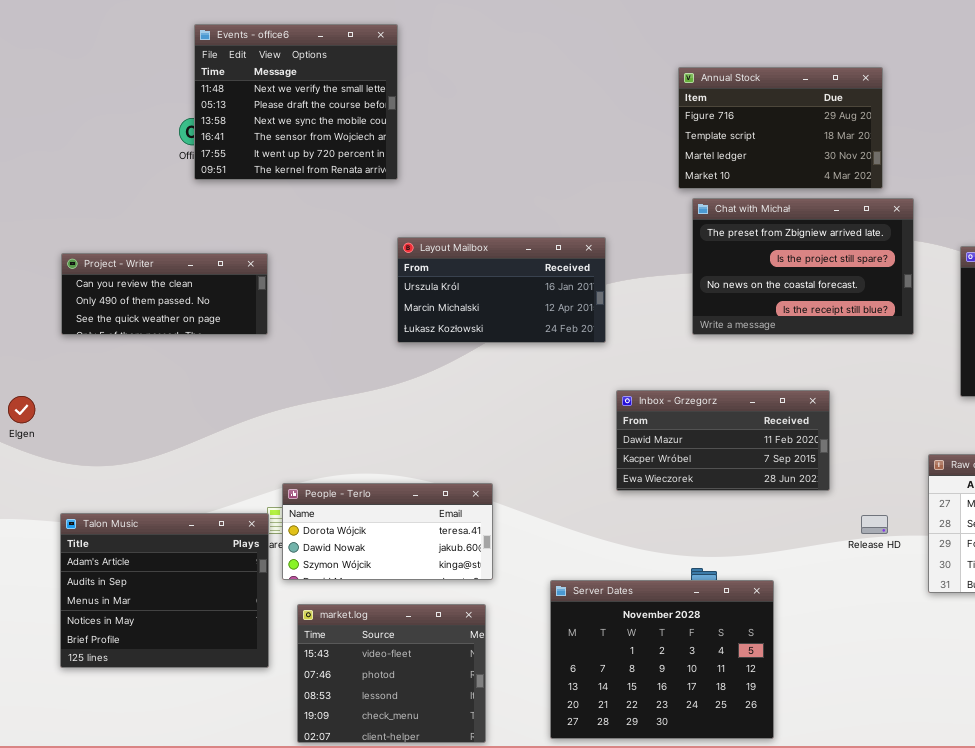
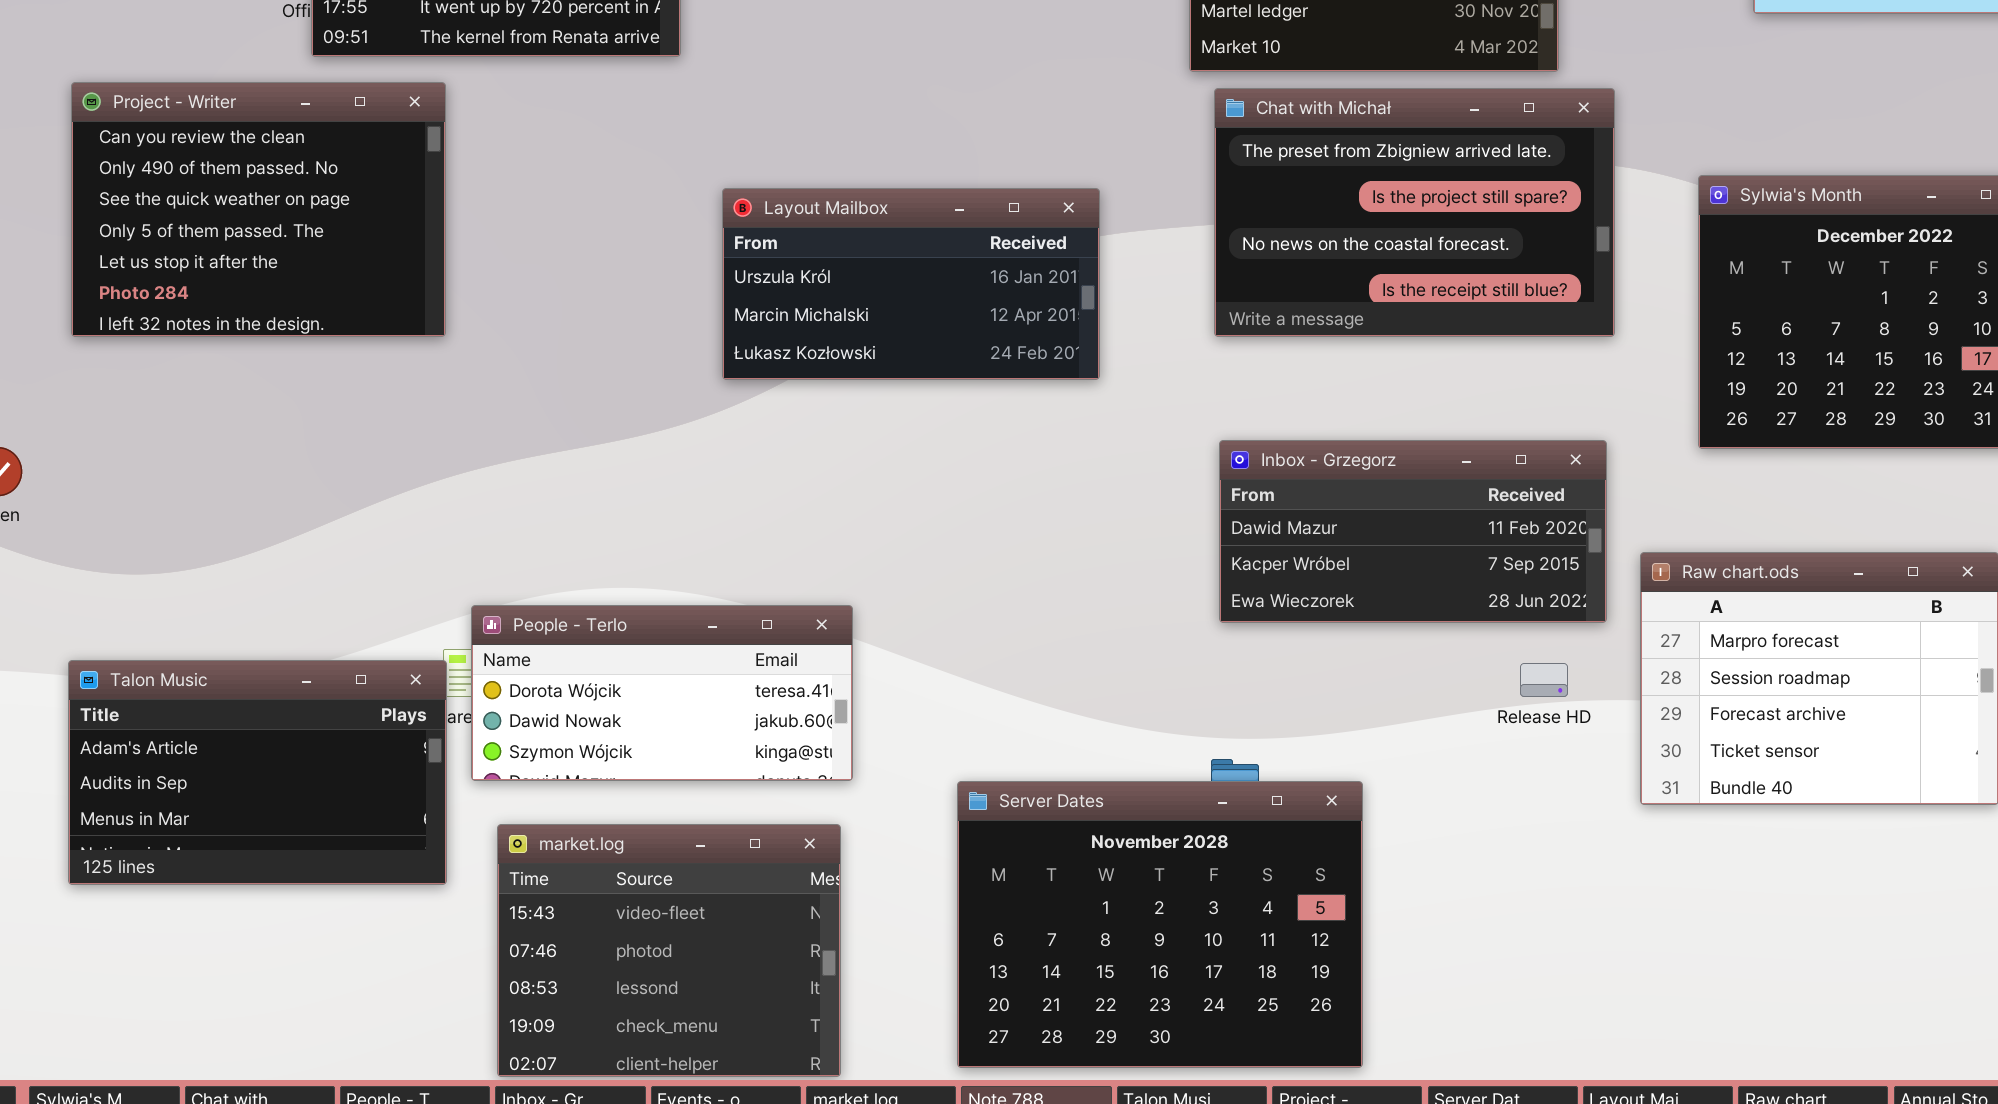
Layout Mailbox: [397,237,606,343] -> [722,188,1100,380], moved
Project - Writer: [61,253,268,335] -> [71,82,446,337], resized
Inbox - Grzegorz: [616,390,830,491] -> [1219,440,1607,623], moved
Talon Music: [60,513,269,668] -> [68,660,447,885], resized

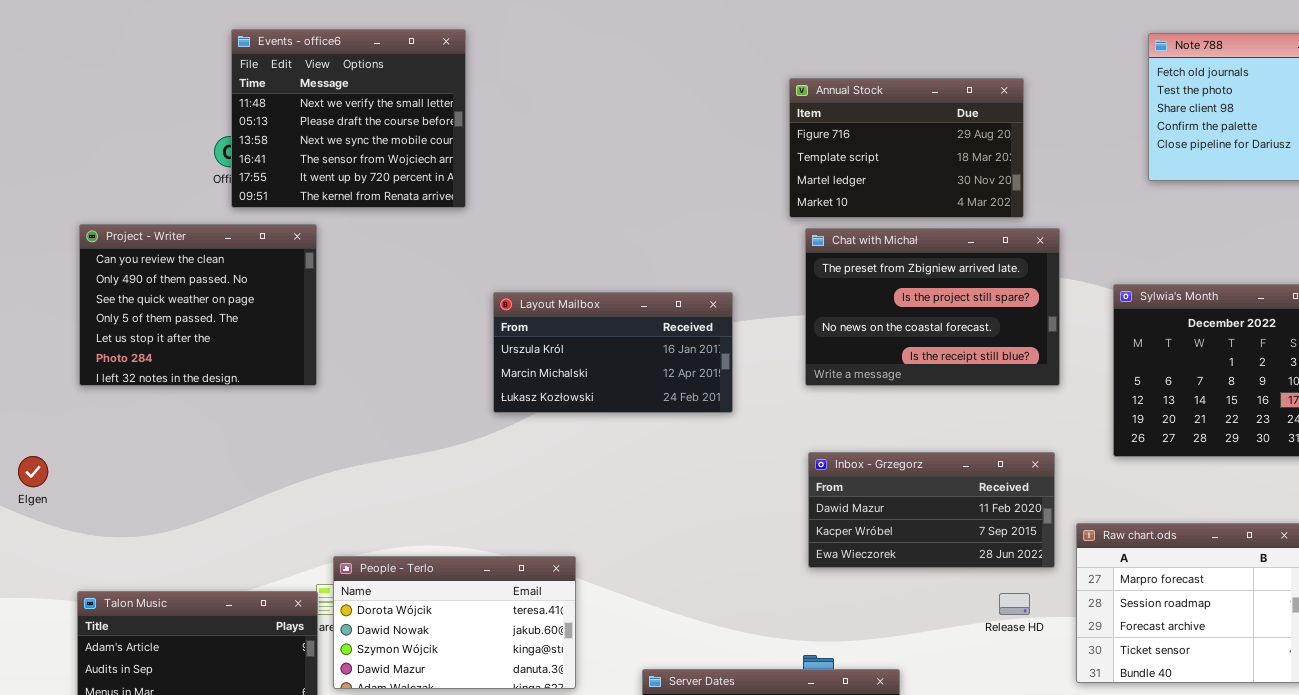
People - Terlo: [471,605,853,781] -> [333,556,576,689], resized

